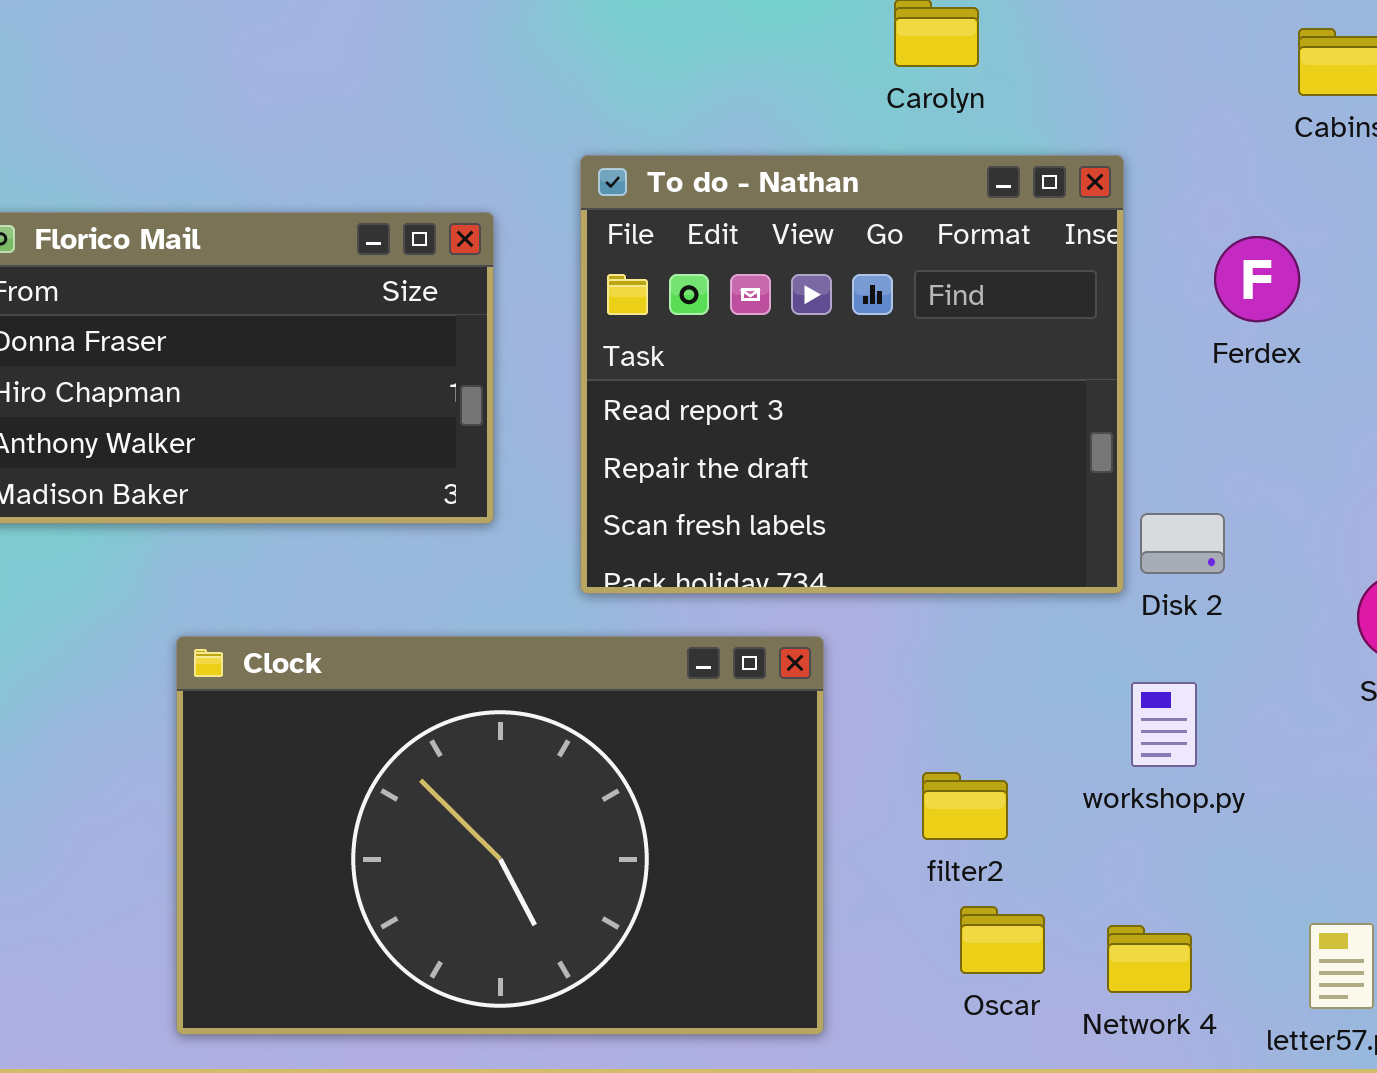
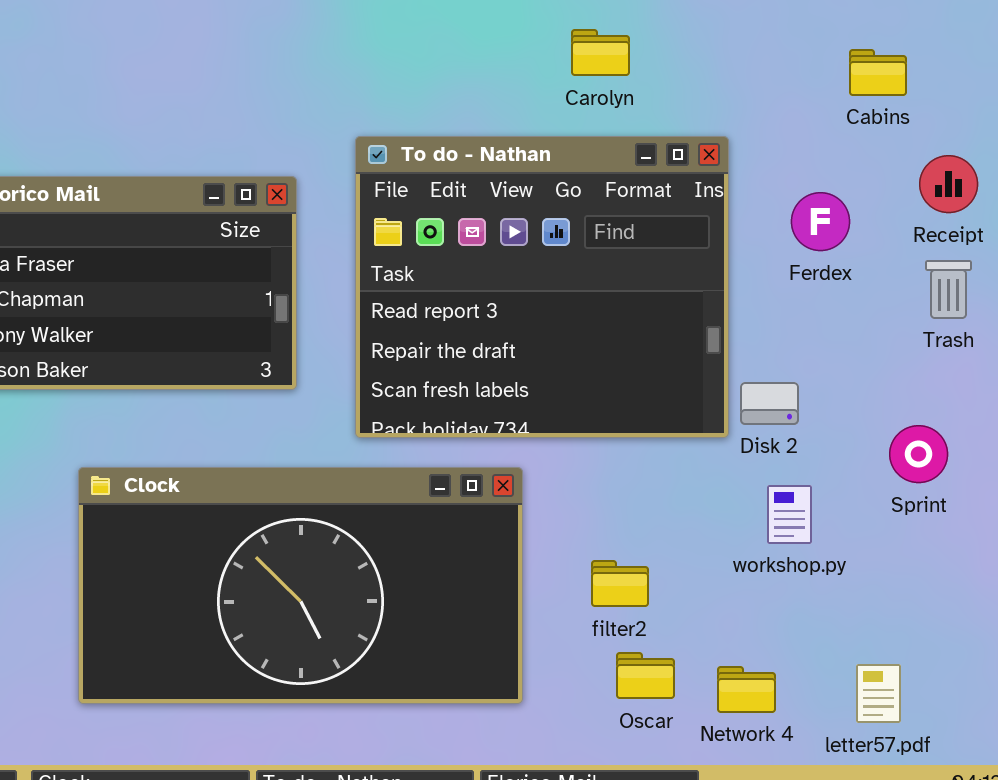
Clock: [176,636,824,1035] -> [78,467,523,704], resized
workshop.py: [1131,682,1197,767] -> [767,485,812,544], moved

